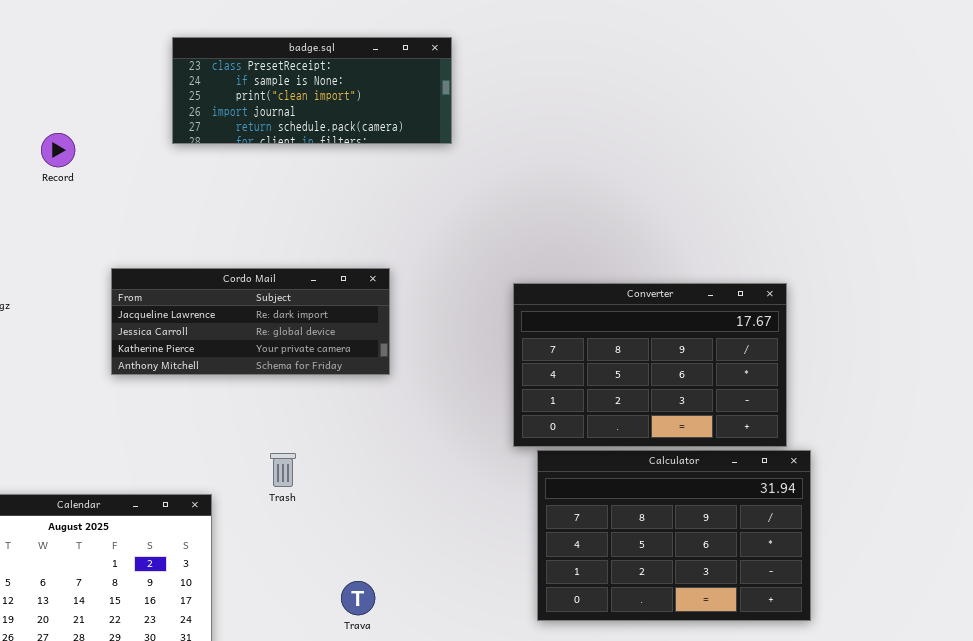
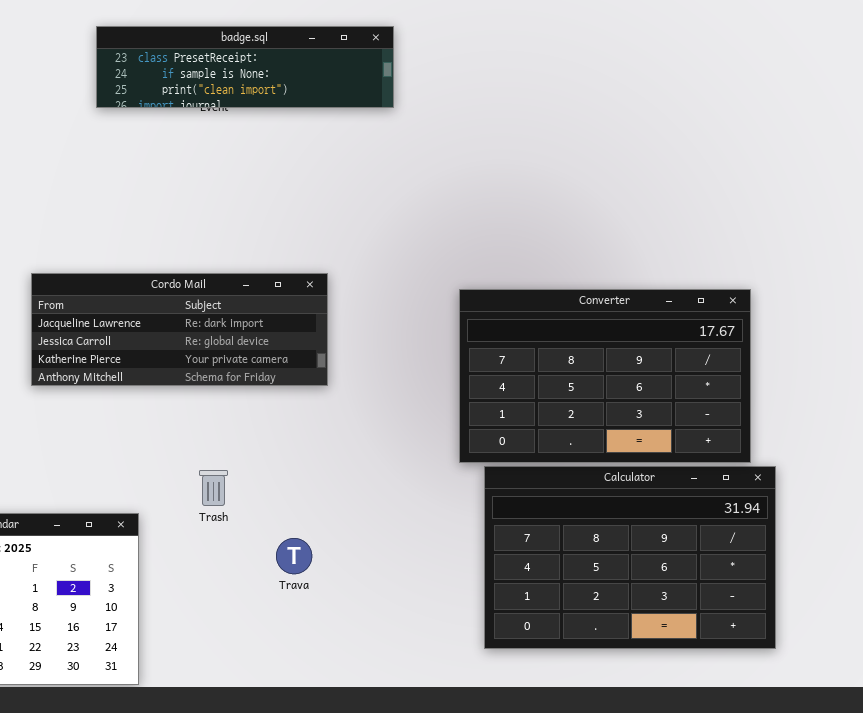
badge.sql: [172,37,452,144] -> [96,26,394,108], resized
Trava: [341,581,375,615] -> [276,538,312,574], moved

